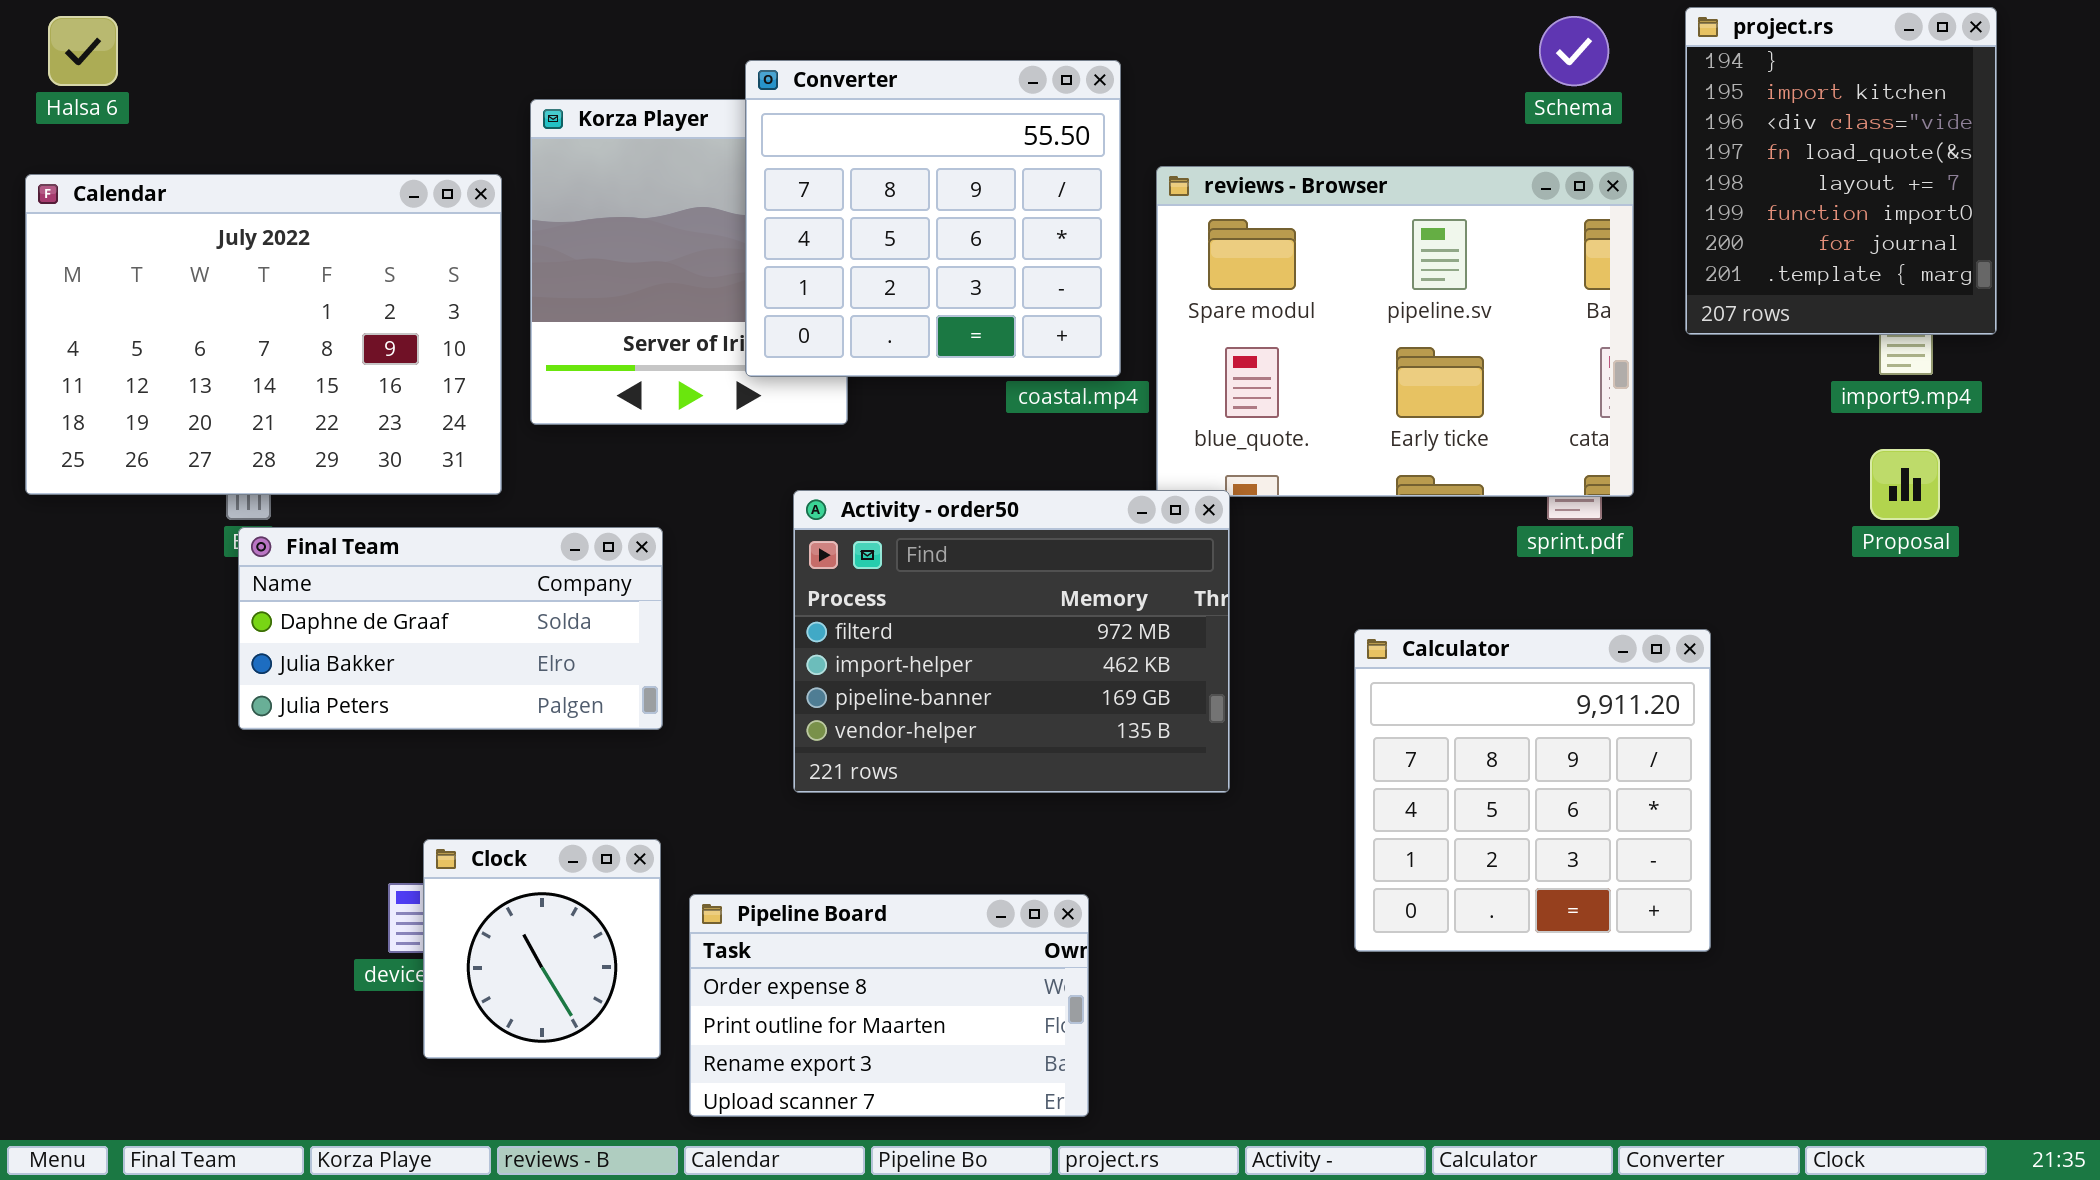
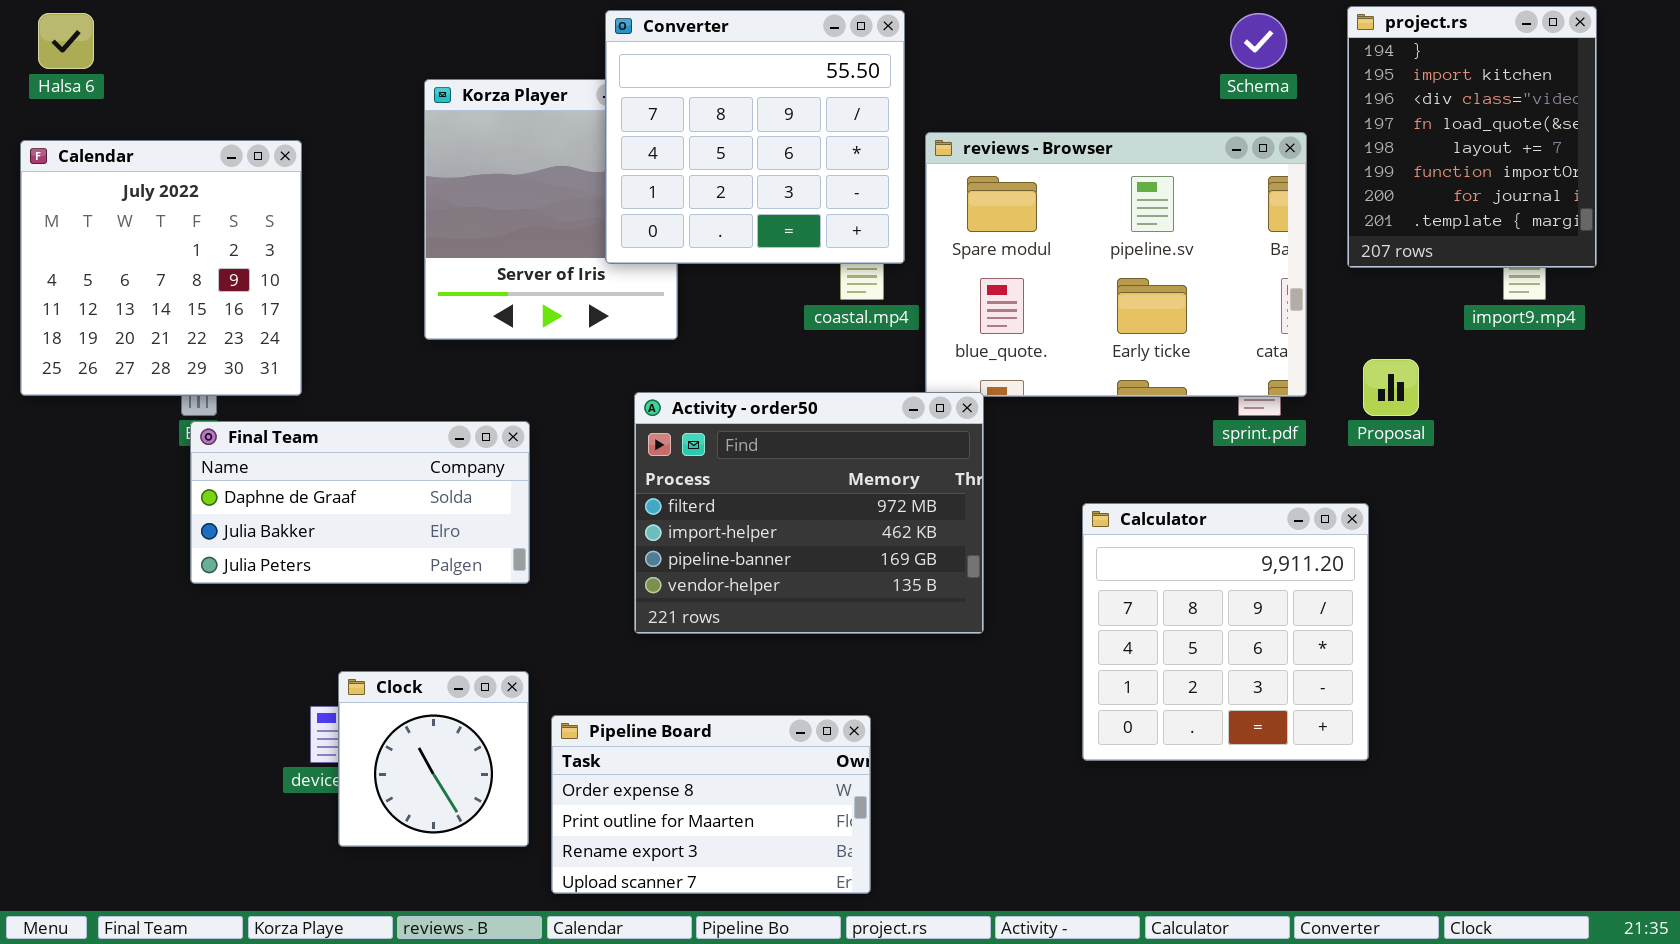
Converter: [745,60,1121,377] -> [605,10,905,264], moved
Calendar: [25,174,502,495] -> [20,140,302,396], resized
Proposal: [1870,449,1940,520] -> [1363,359,1419,416], moved

